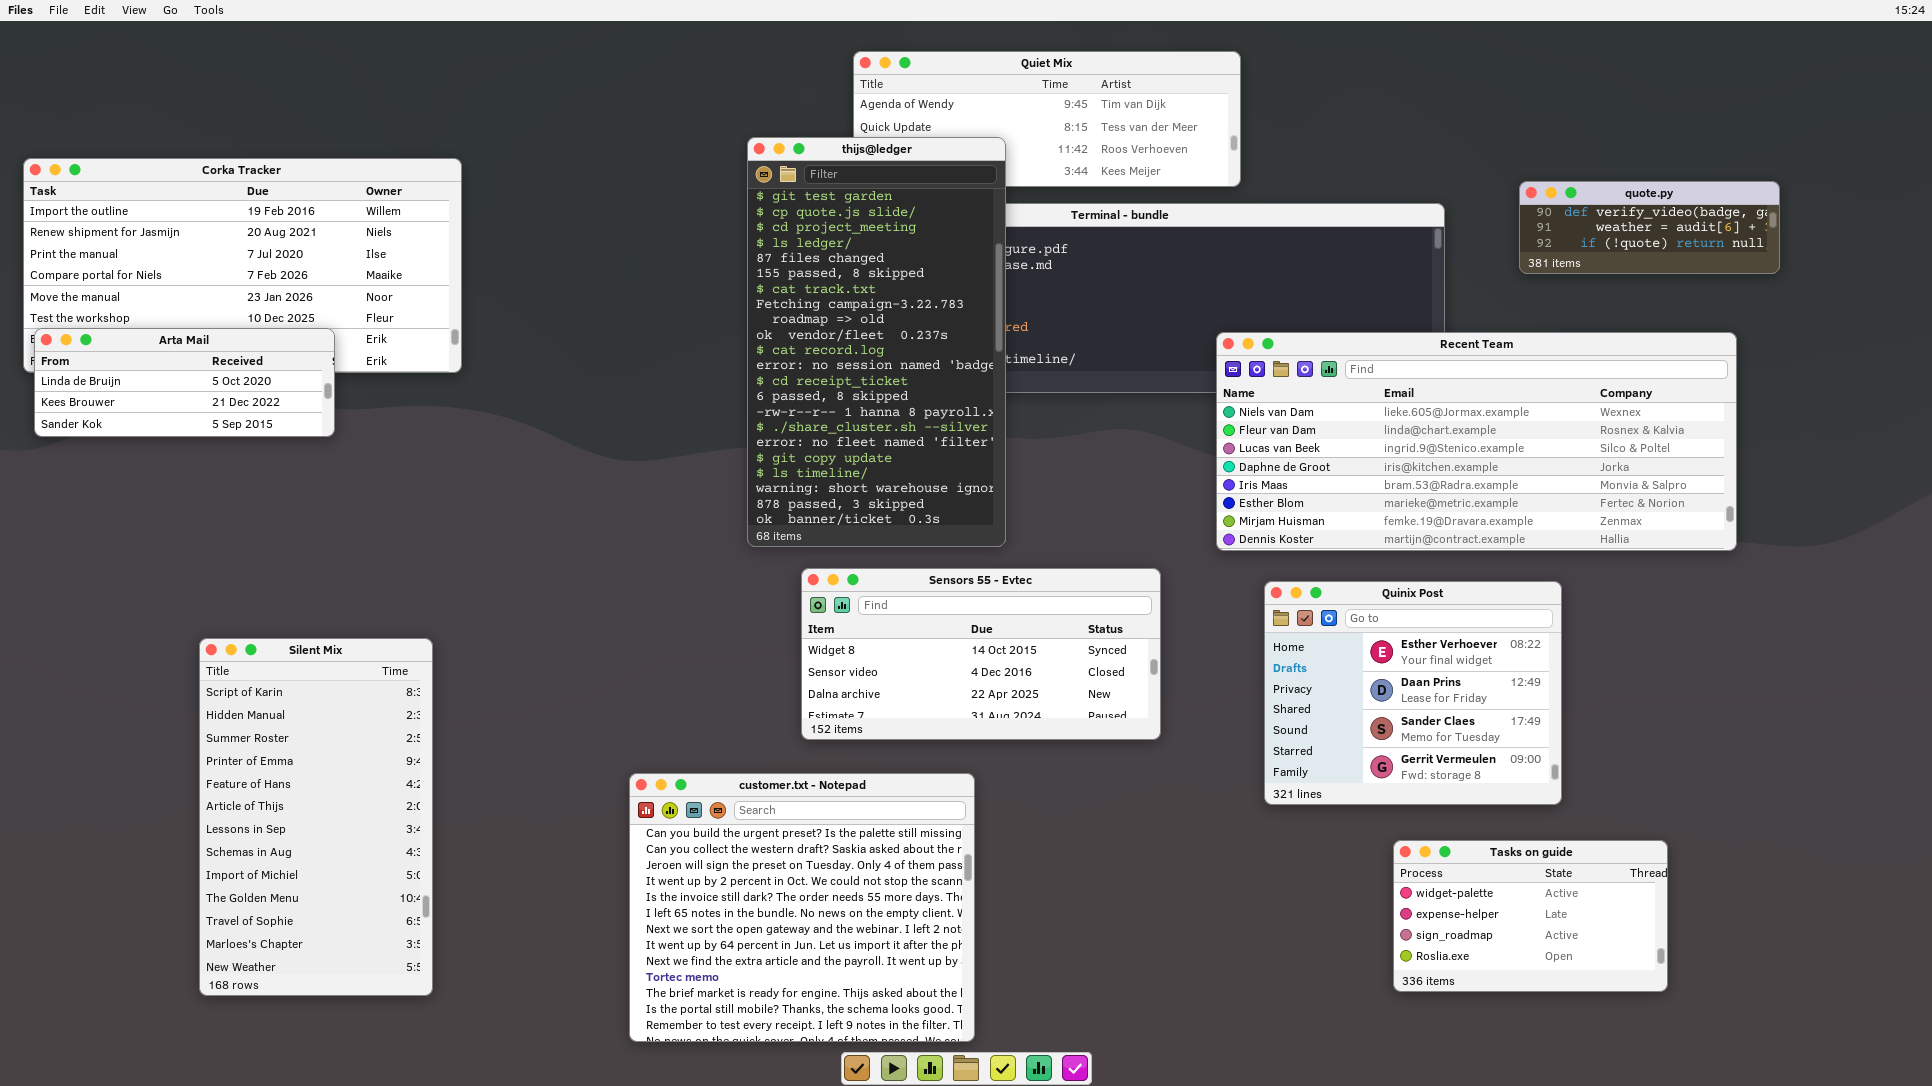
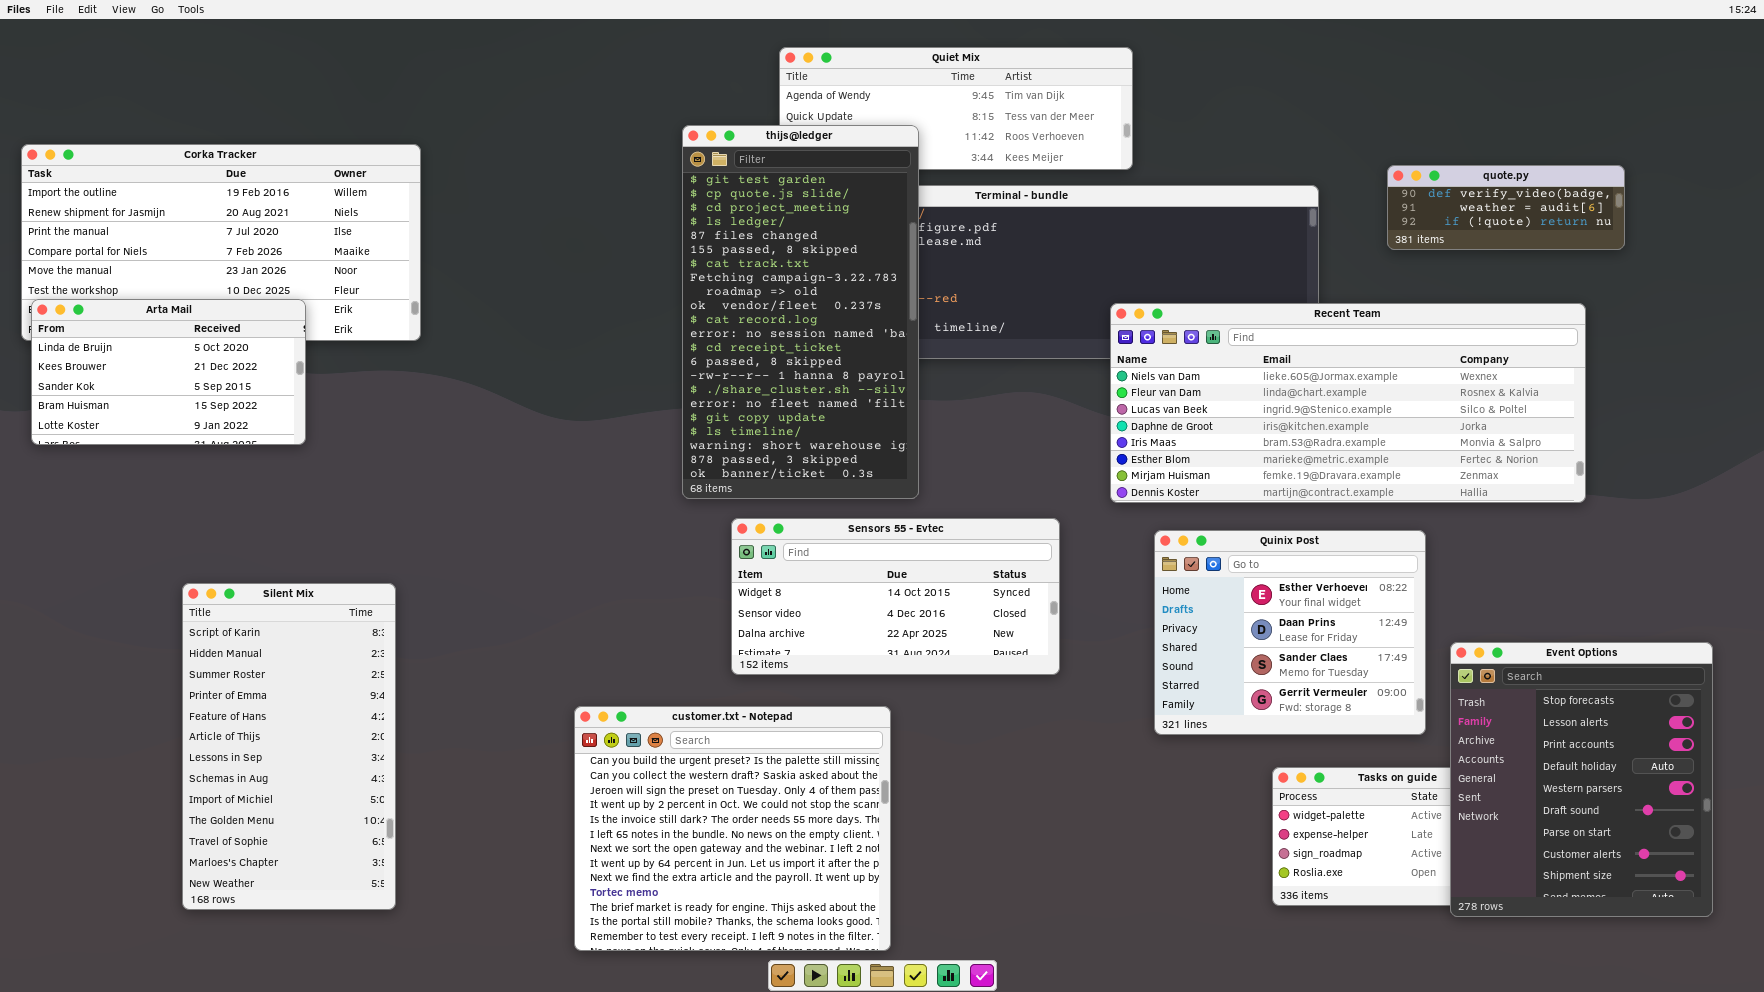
Arta Mail: [34,328,335,437] -> [31,299,306,445], resized
Event Options: none -> [1450,642,1713,917], opened

